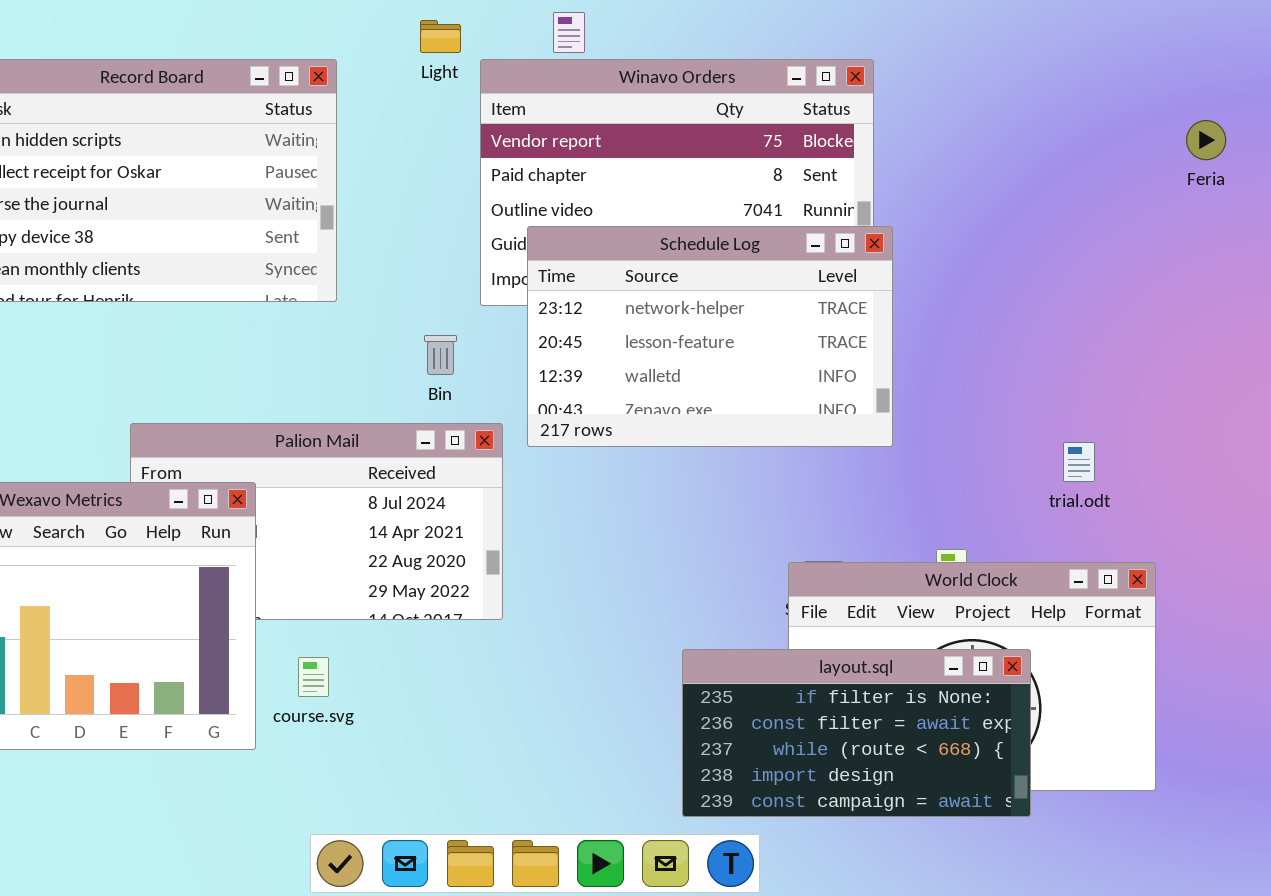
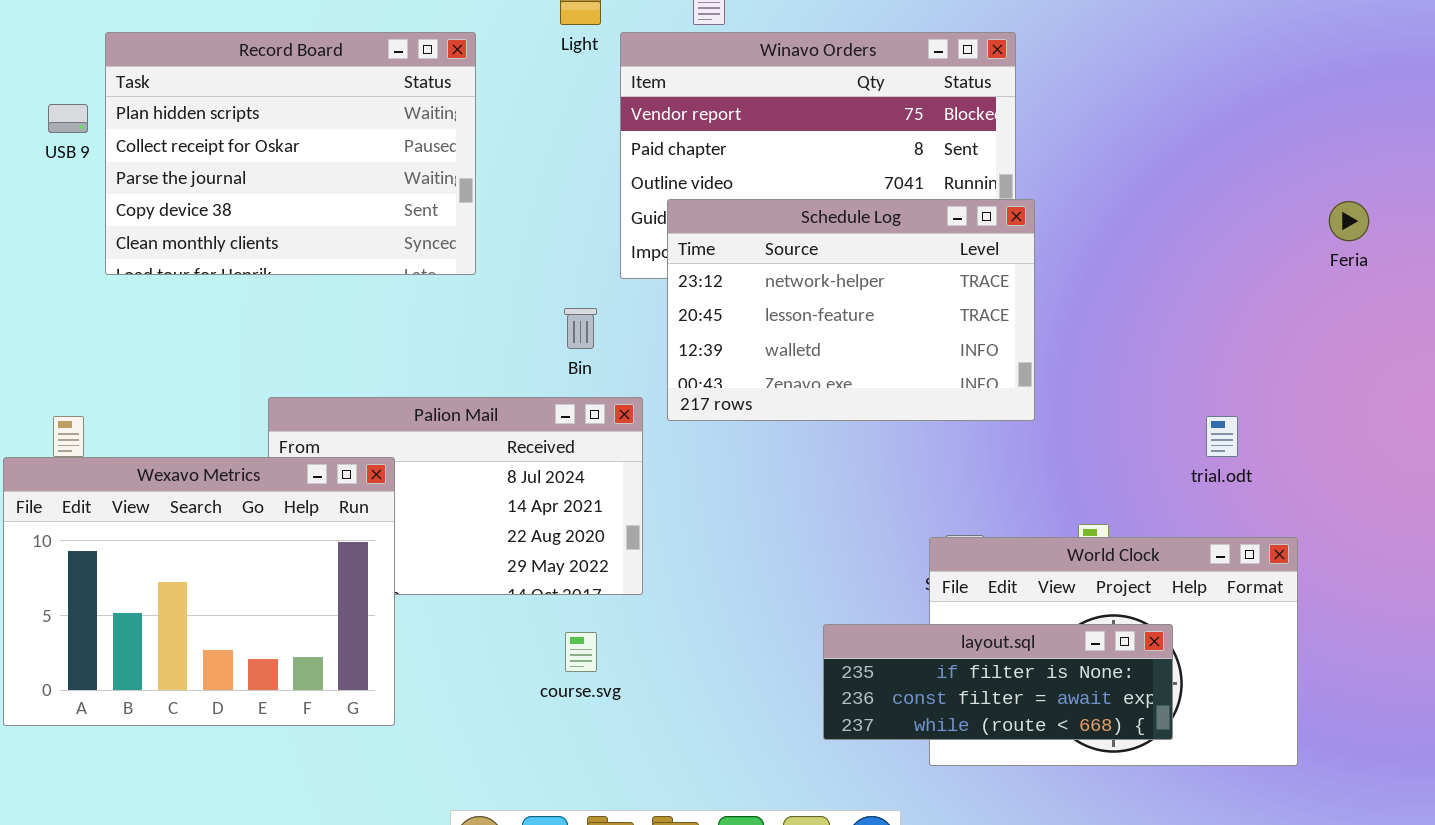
Feria: [1186,120,1226,160] -> [1329,201,1369,241], moved
layout.sql: [682,649,1031,817] -> [823,624,1173,740], resized
course.svg: [298,657,329,697] -> [565,632,597,672], moved

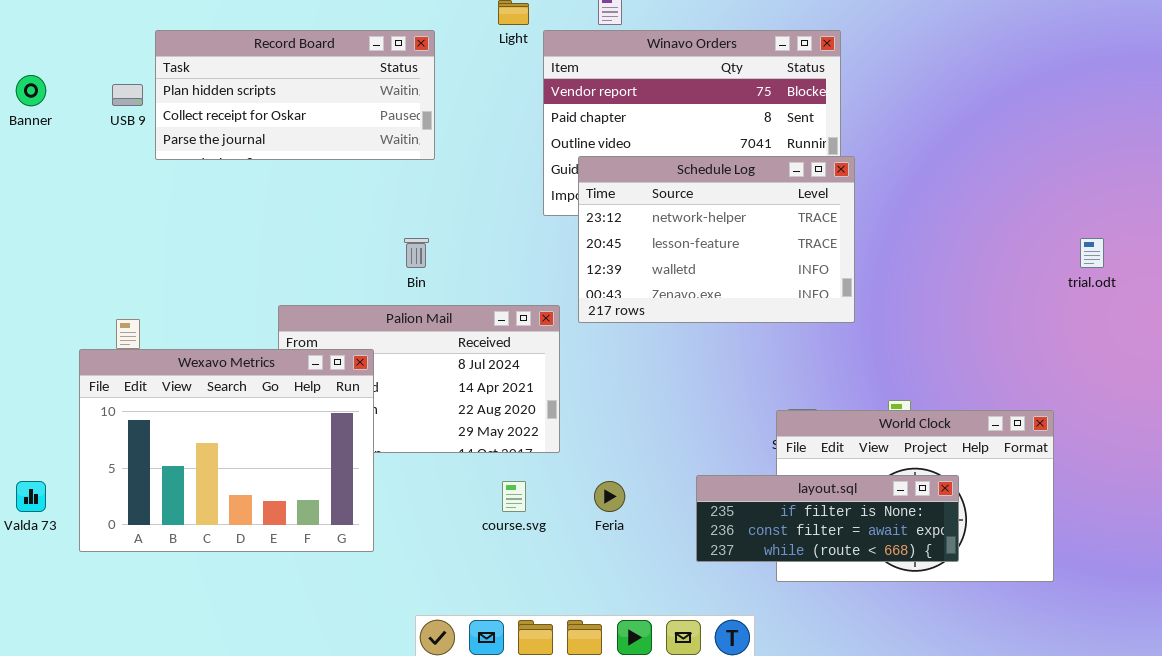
Record Board: [105,32,476,275] -> [155,30,435,160], resized
Feria: [1329,201,1369,241] -> [594,481,625,512], moved
Bin: [564,308,597,349] -> [404,238,429,268], moved
trial.odt: [1206,416,1238,457] -> [1080,238,1104,268], moved

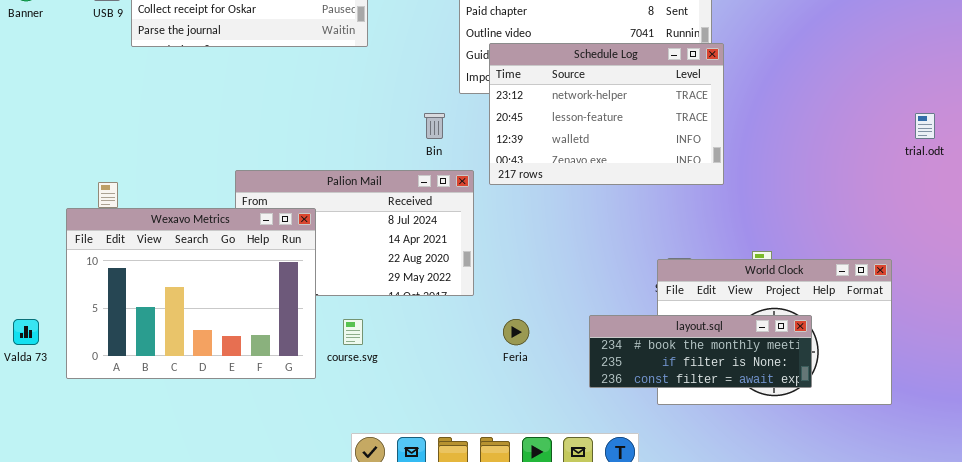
Bin: [404,238,429,268] -> [424,113,445,139], moved
layout.sql: [696,475,959,562] -> [589,315,812,388], scrolled up 1 row
course.svg: [502,481,526,512] -> [343,319,363,345], moved

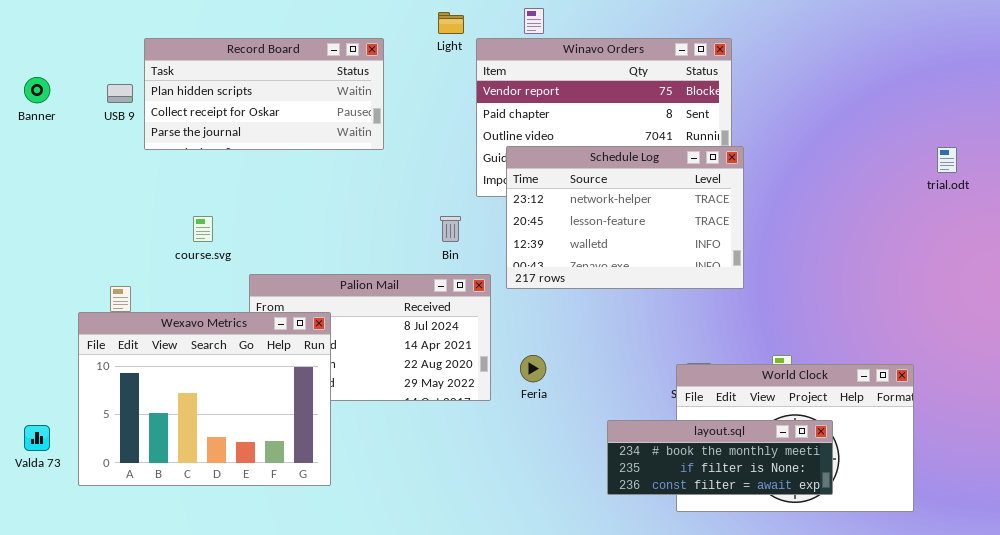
trial.odt: [915,113,935,139] -> [937,147,957,173], moved
course.svg: [343,319,363,345] -> [193,216,213,242], moved
Feria: [503,319,529,345] -> [520,355,546,382], moved

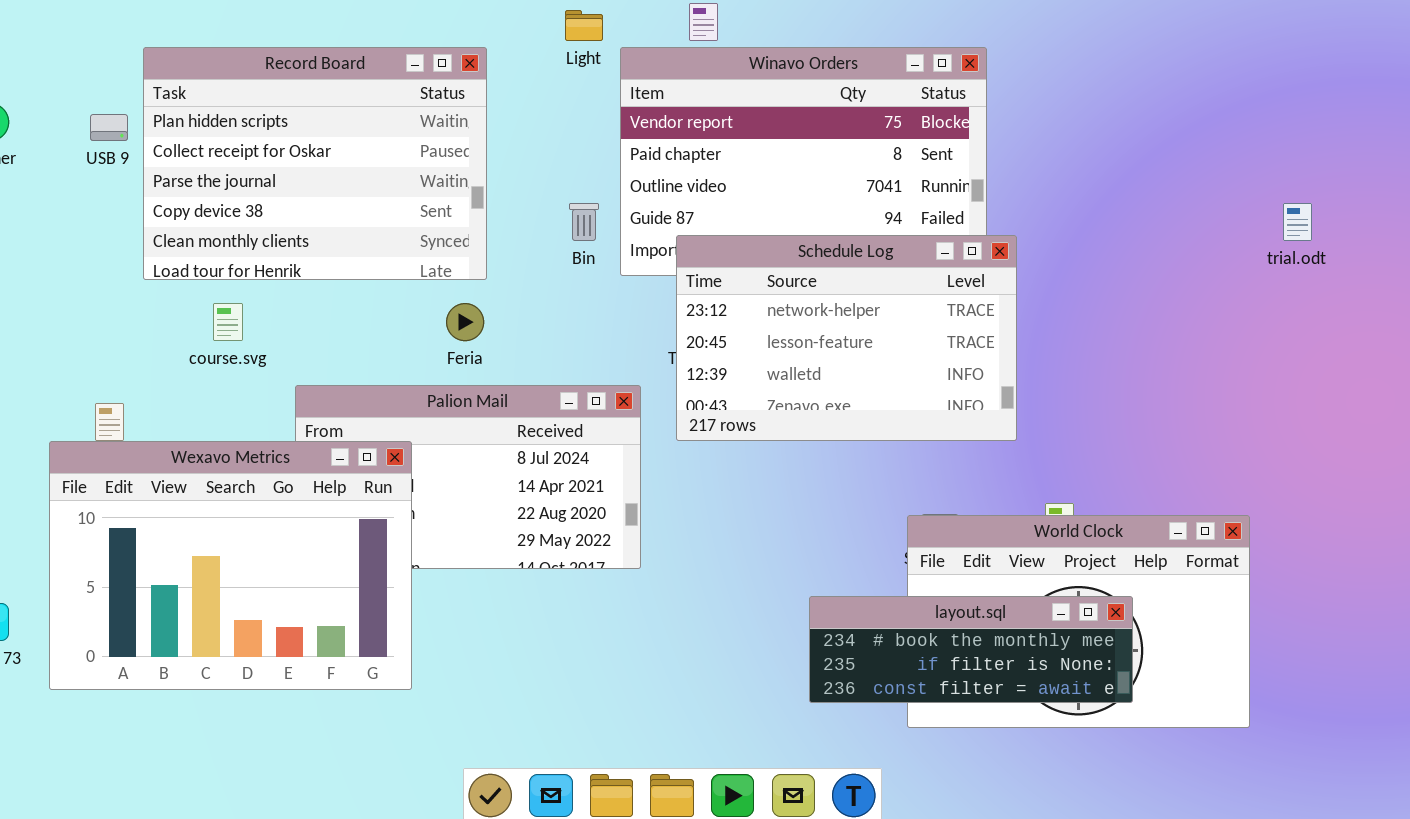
Record Board: [144,38,384,150] -> [143,47,487,280], resized
Schedule Log: [506,146,744,289] -> [676,235,1017,441], moved
Bin: [440,216,461,242] -> [569,203,599,241], moved
Feria: [520,355,546,382] -> [446,303,484,341], moved

